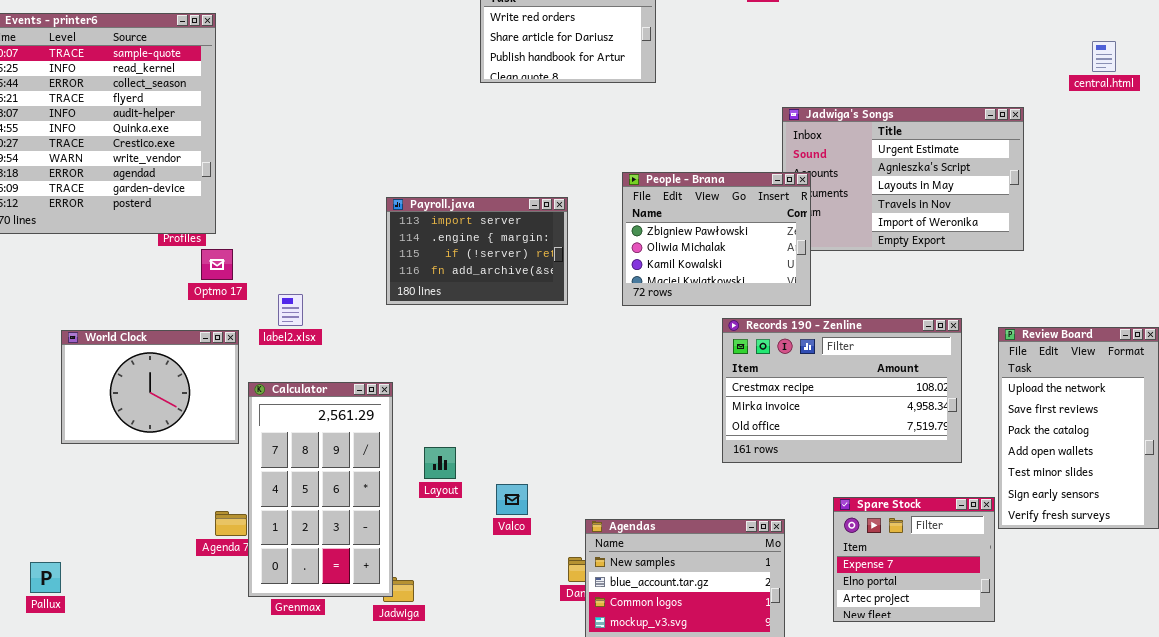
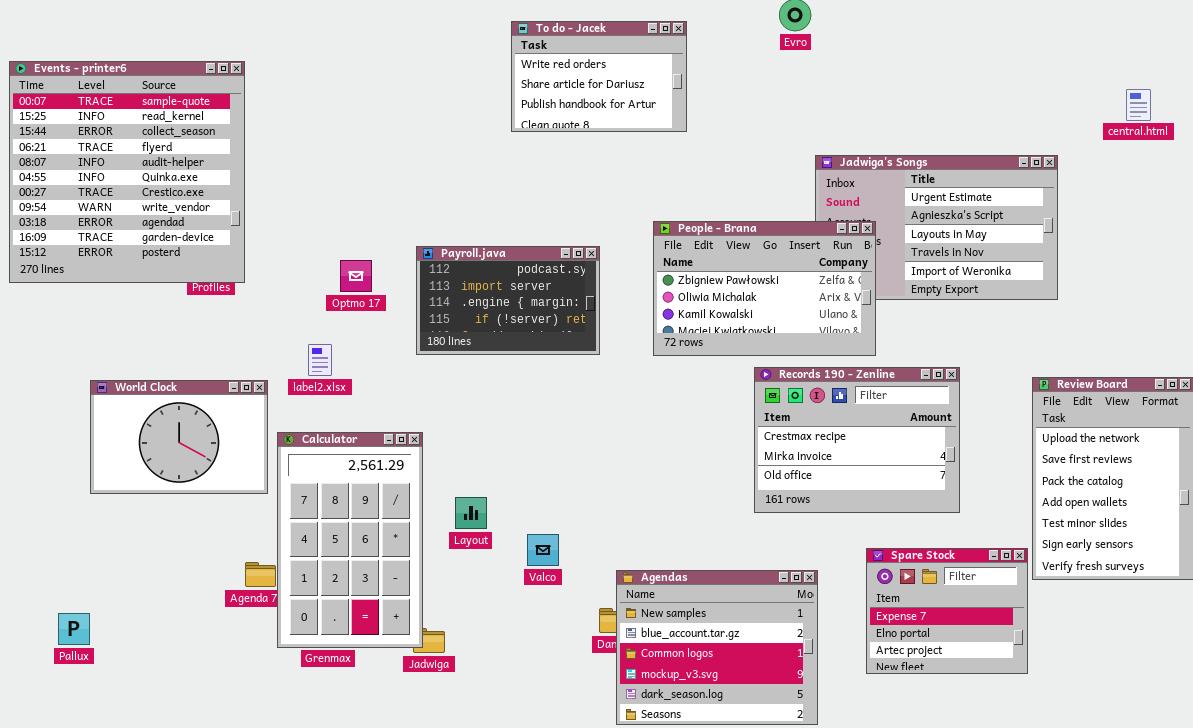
People - Brana: [622,172,811,306] -> [653,221,876,356], resized
Payroll.java: [386,197,568,305] -> [416,246,600,355], scrolled up 1 row
Optmo 17: [201,249,233,280] -> [340,260,372,292], moved
Records 190 - Zenline: [722,318,962,463] -> [754,367,960,513], resized

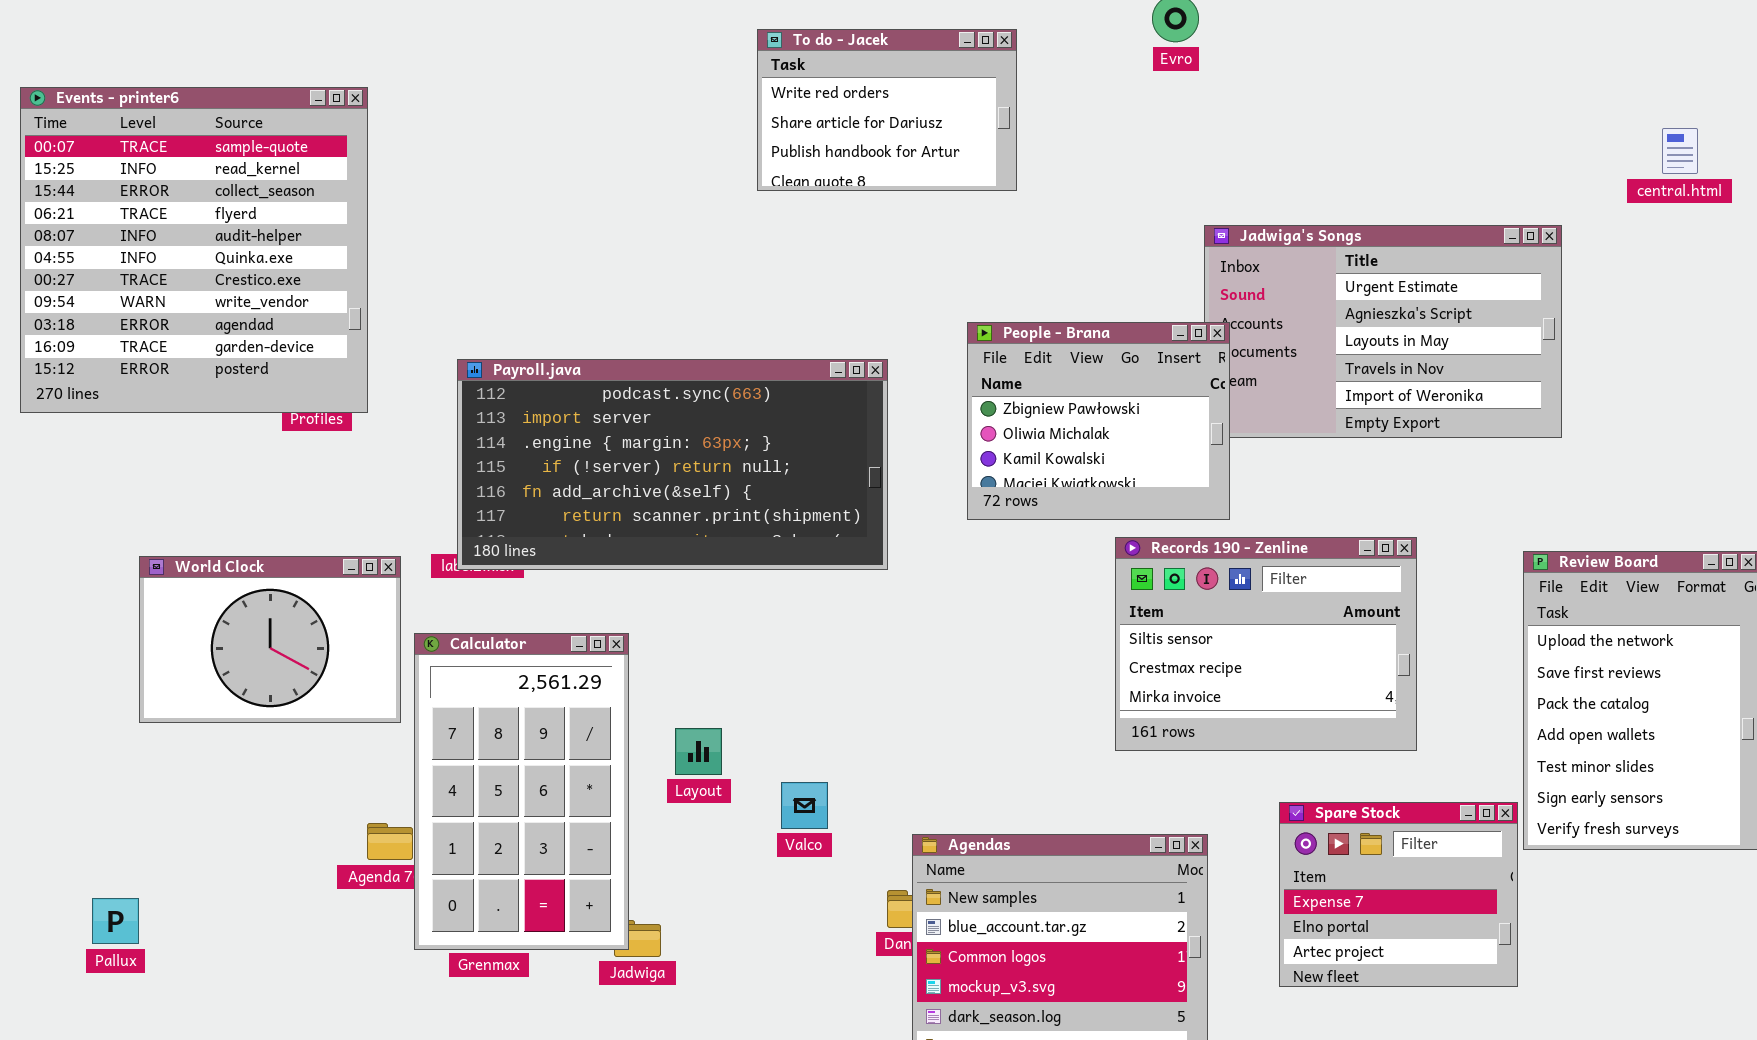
People - Brana: [653,221,876,356] -> [967,322,1230,520], resized
Payroll.java: [416,246,600,355] -> [457,359,888,570], resized
Records 190 - Zenline: [754,367,960,513] -> [1115,537,1417,751], scrolled up 1 row

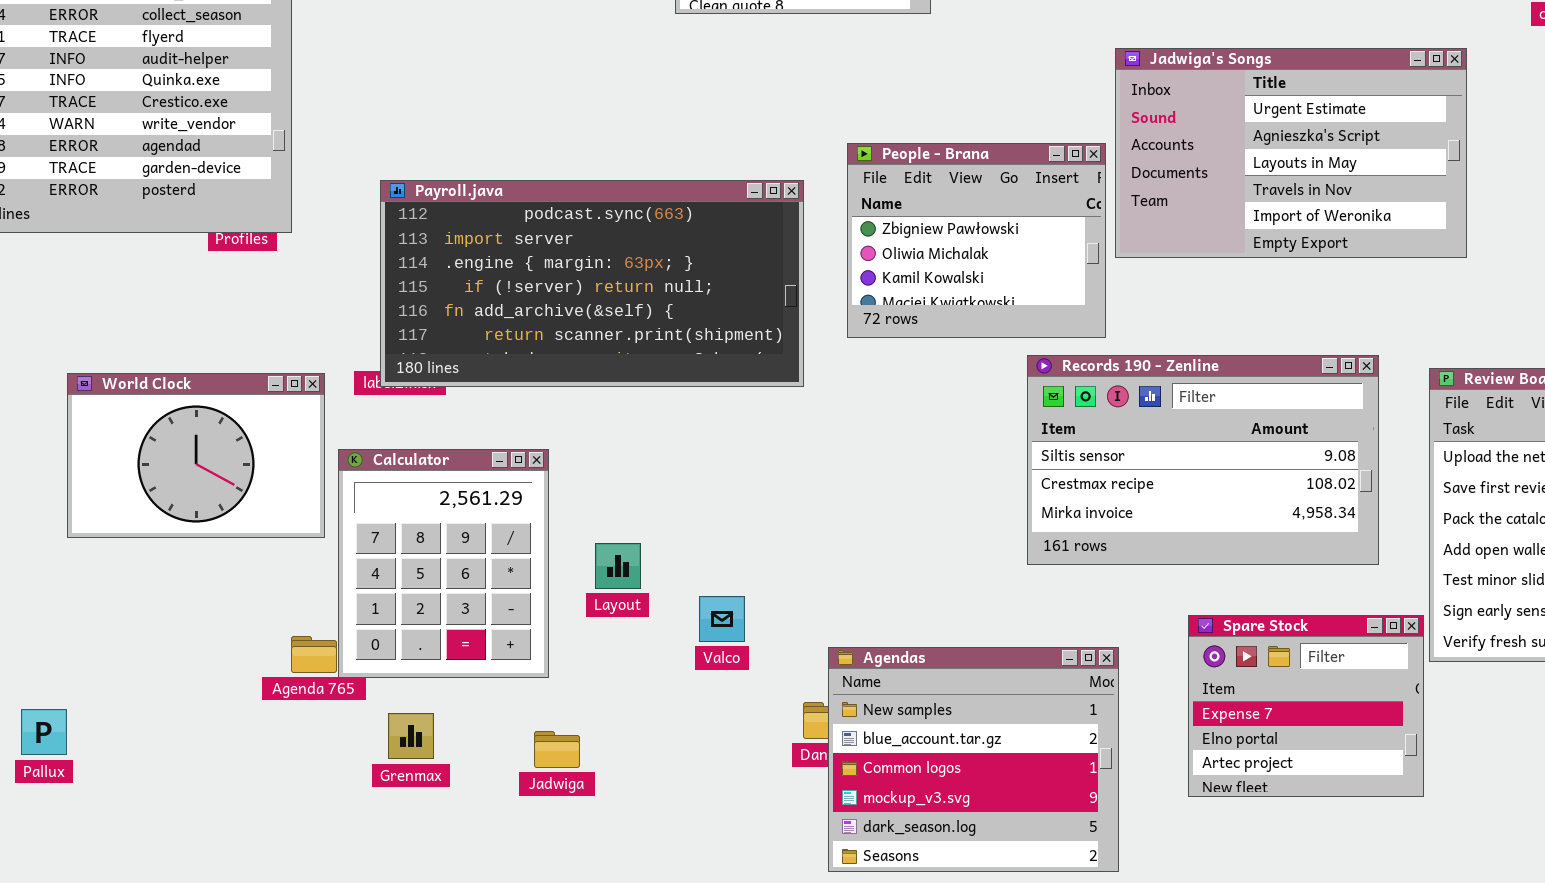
People - Brana: [967,322,1230,520] -> [847,143,1106,338], moved
Records 190 - Zenline: [1115,537,1417,751] -> [1027,355,1379,565], resized
Calculator: [414,633,629,950] -> [338,449,549,678], resized

